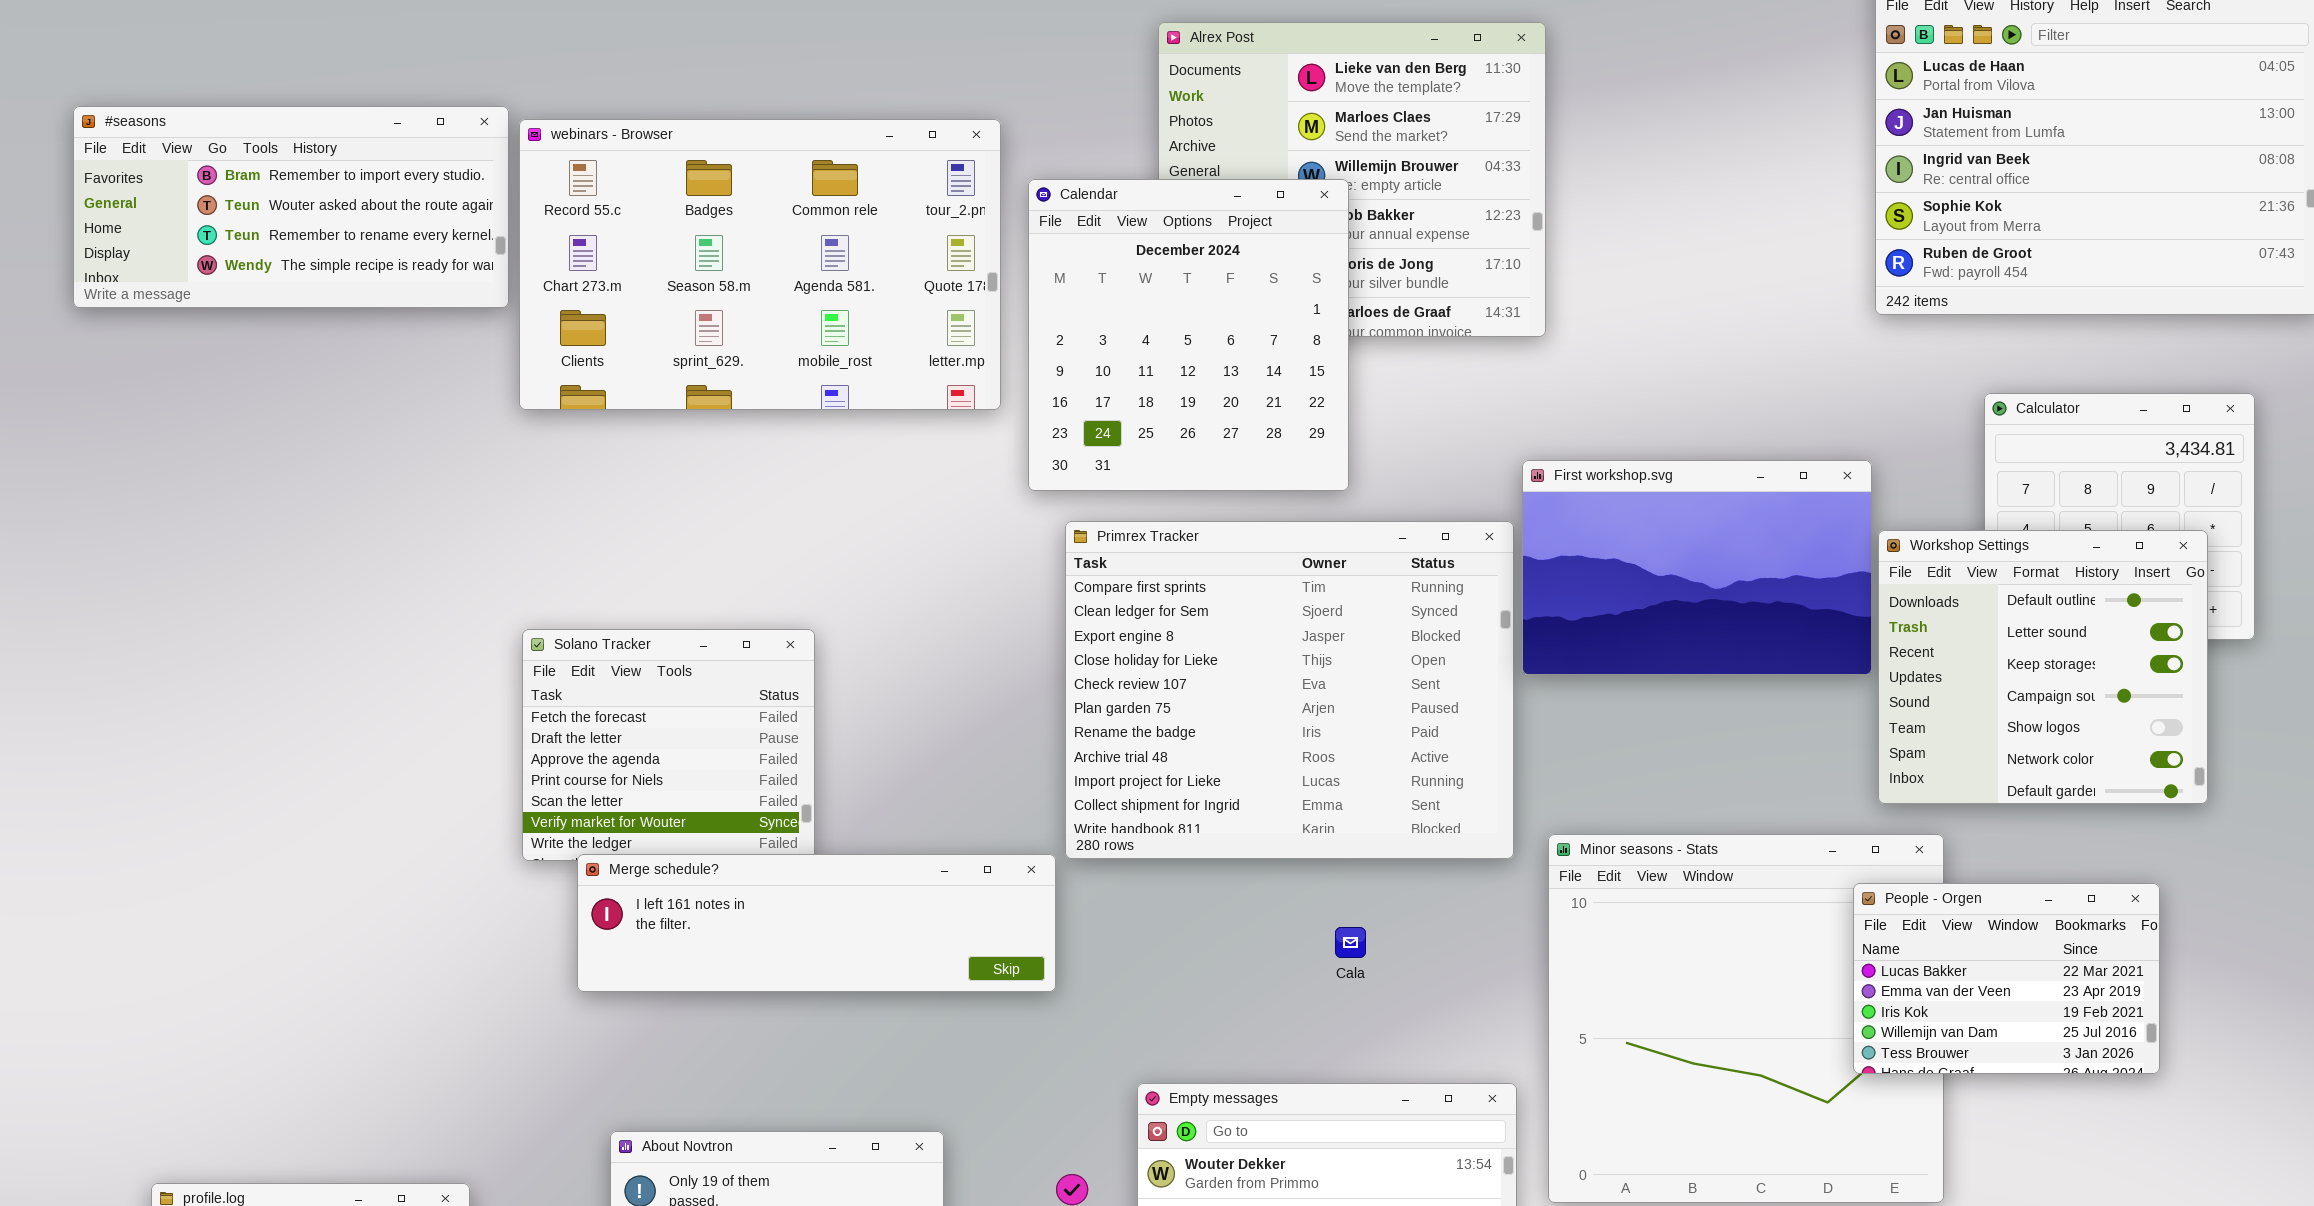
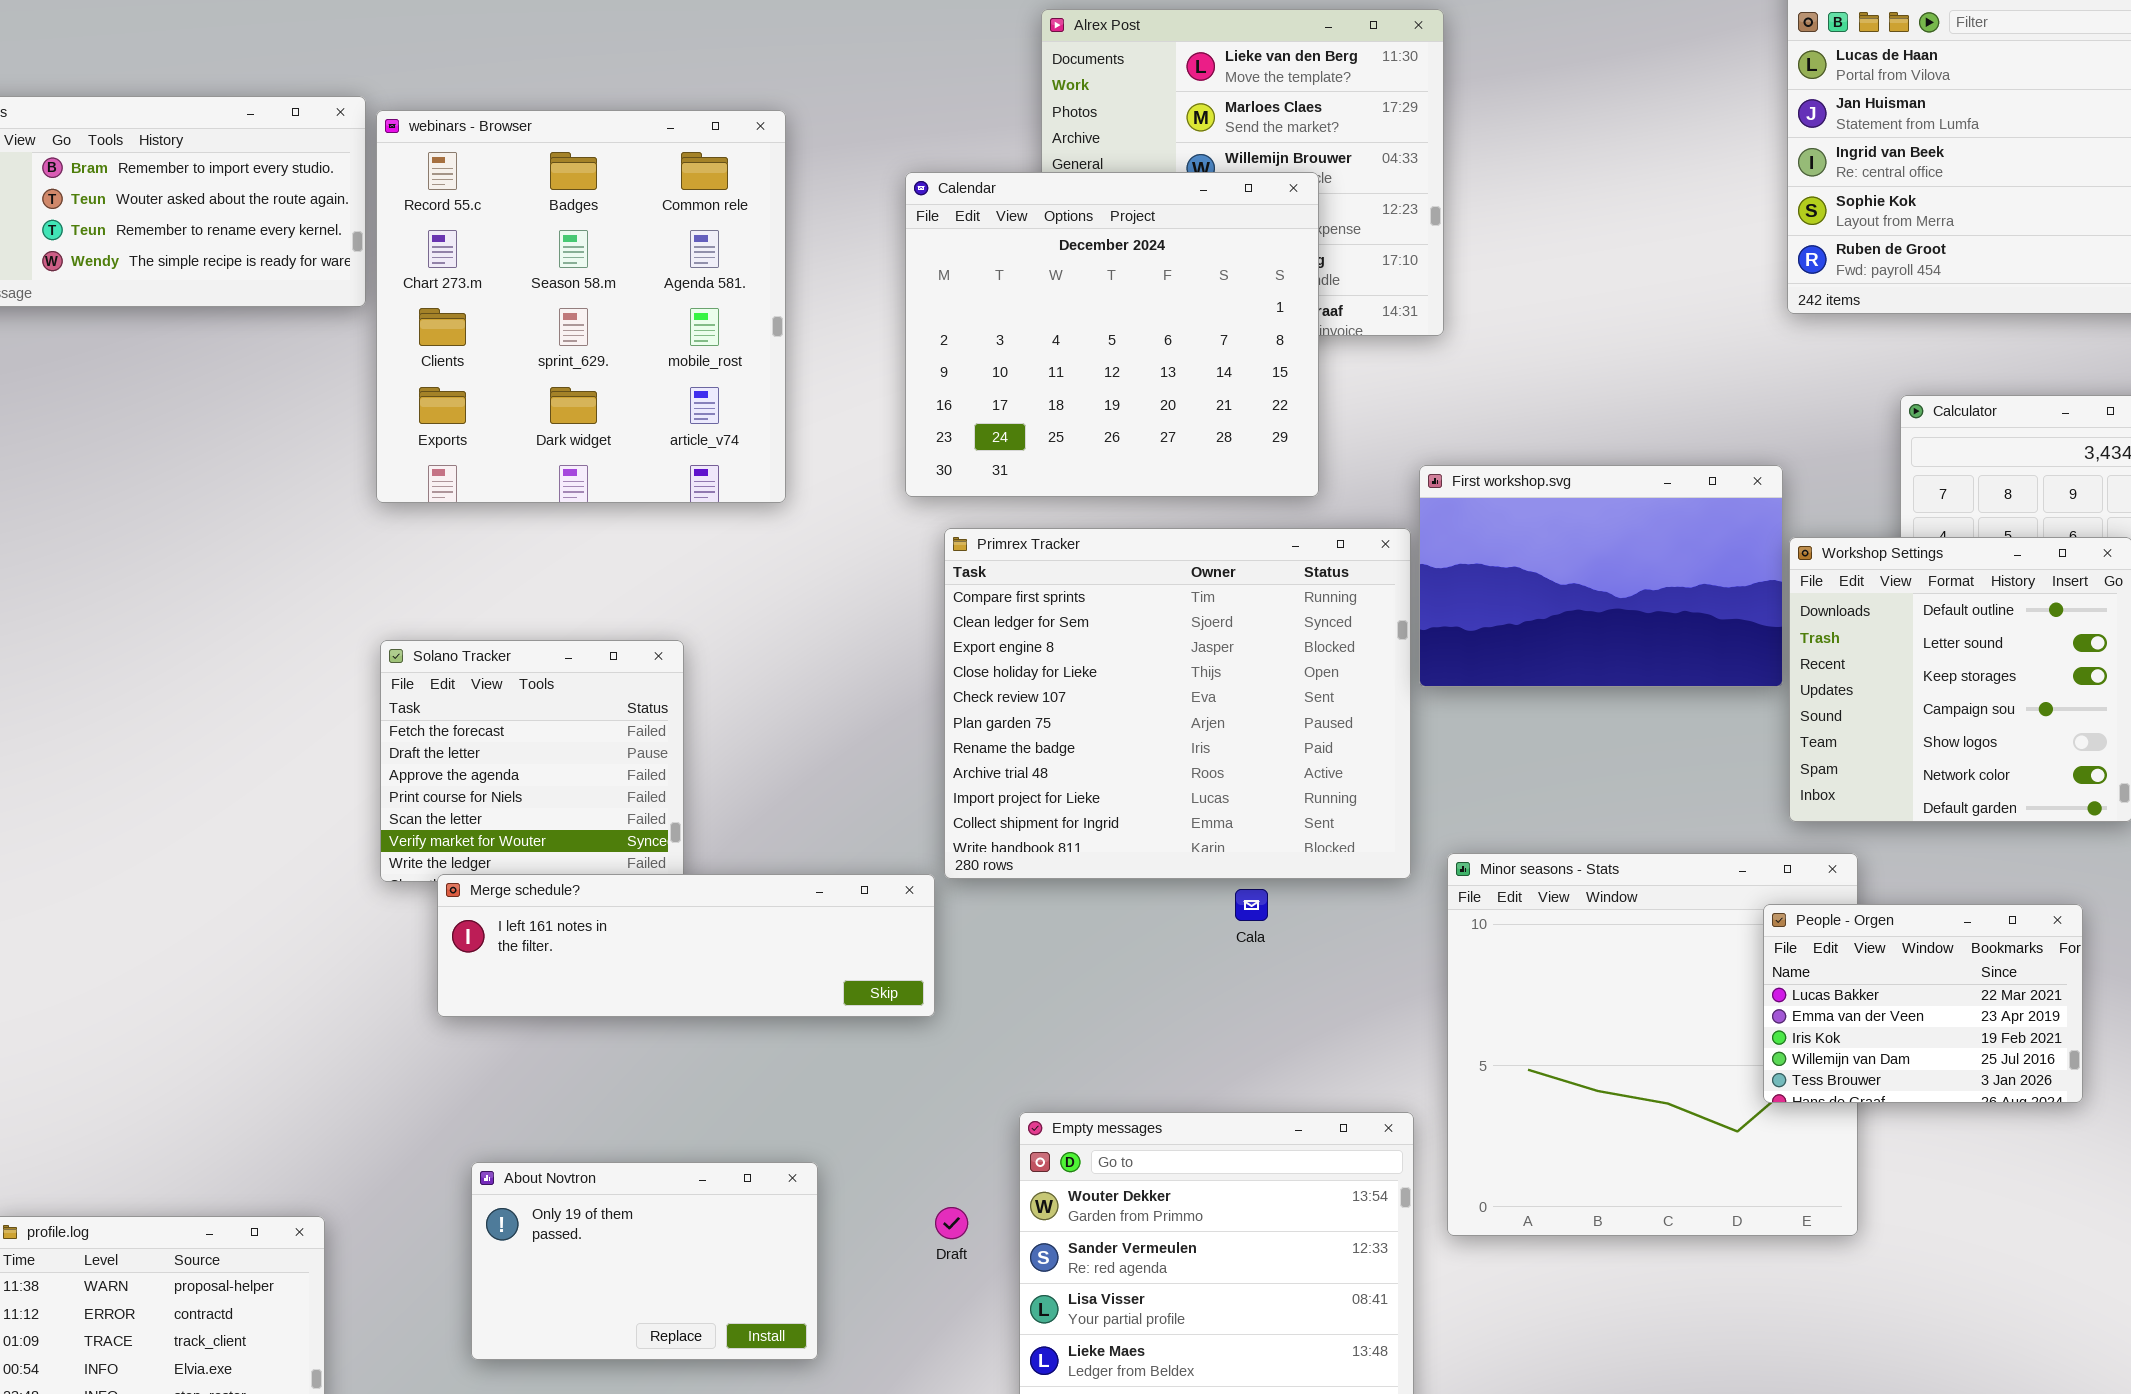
webinars - Browser: [519,119,1001,410] -> [376,110,786,503], resized
Calendar: [1028,179,1349,491] -> [905,172,1319,497], resized
Cala: [1335,927,1366,958] -> [1235,889,1268,921], moved

